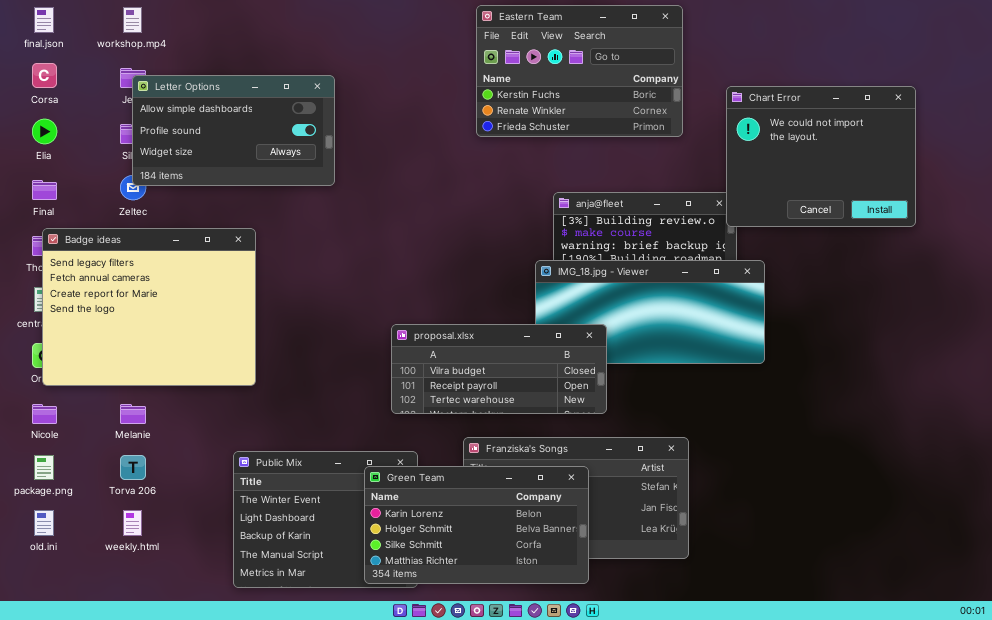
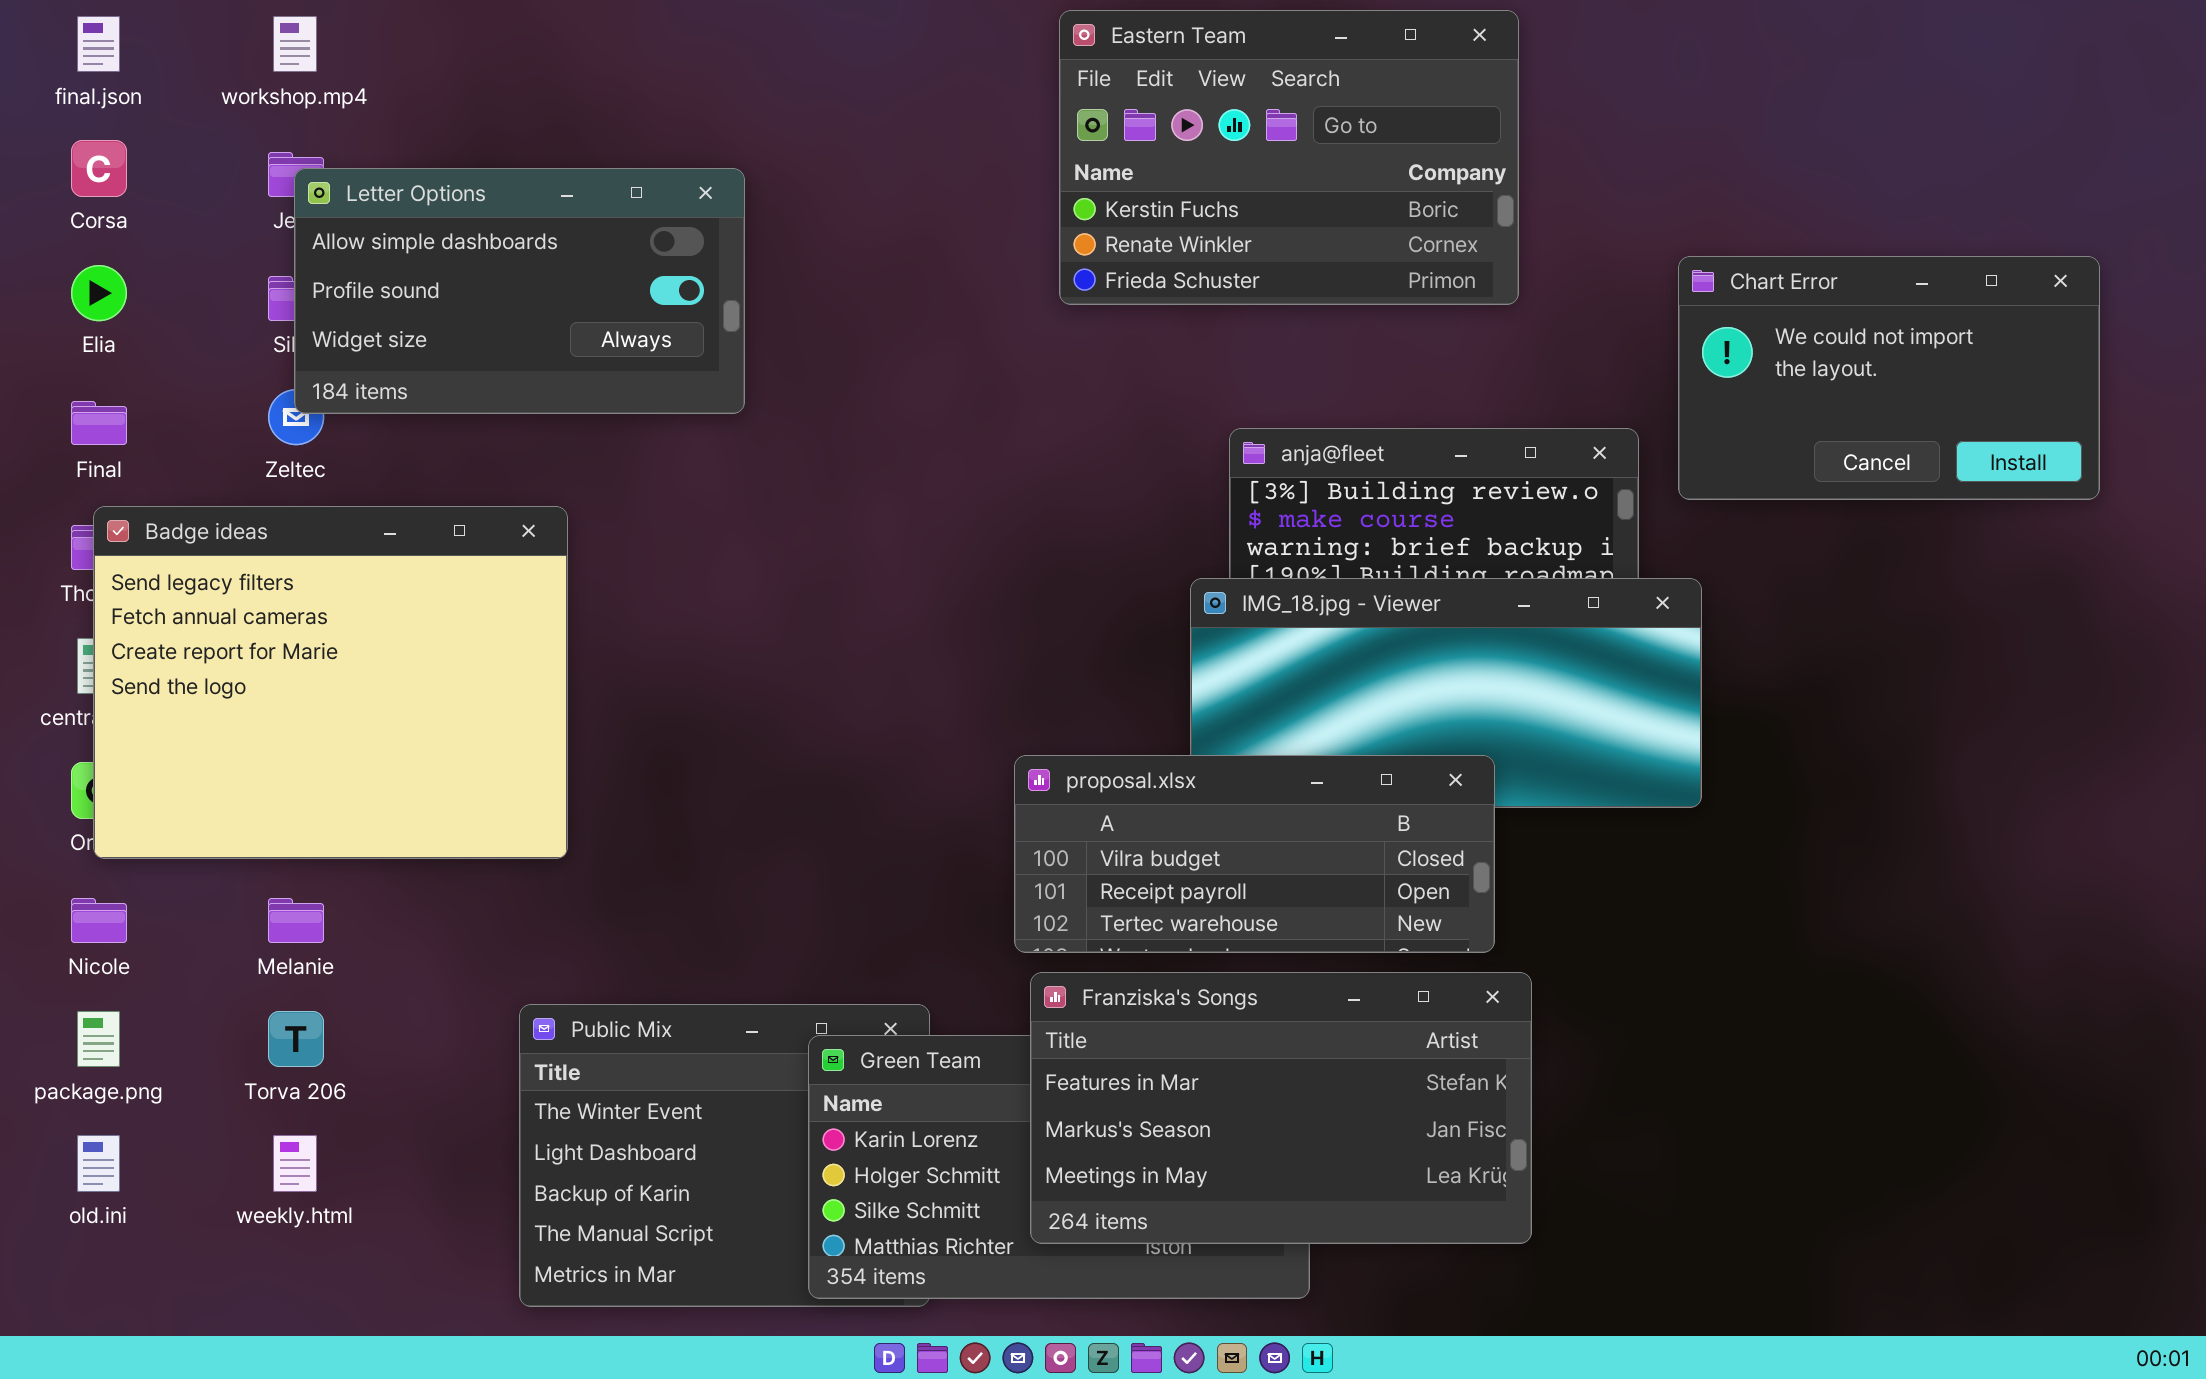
Chart Error: [726,86,916,227] -> [1678,256,2100,500], moved, resized
proposal.xlsx: [391,324,607,414] -> [1014,755,1495,953], moved
Franziska's Songs: [463,437,689,559] -> [1030,972,1532,1244], raised

